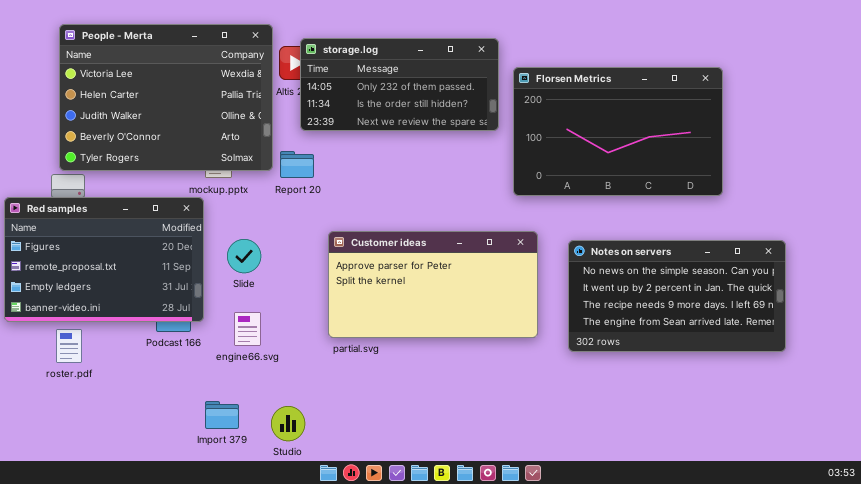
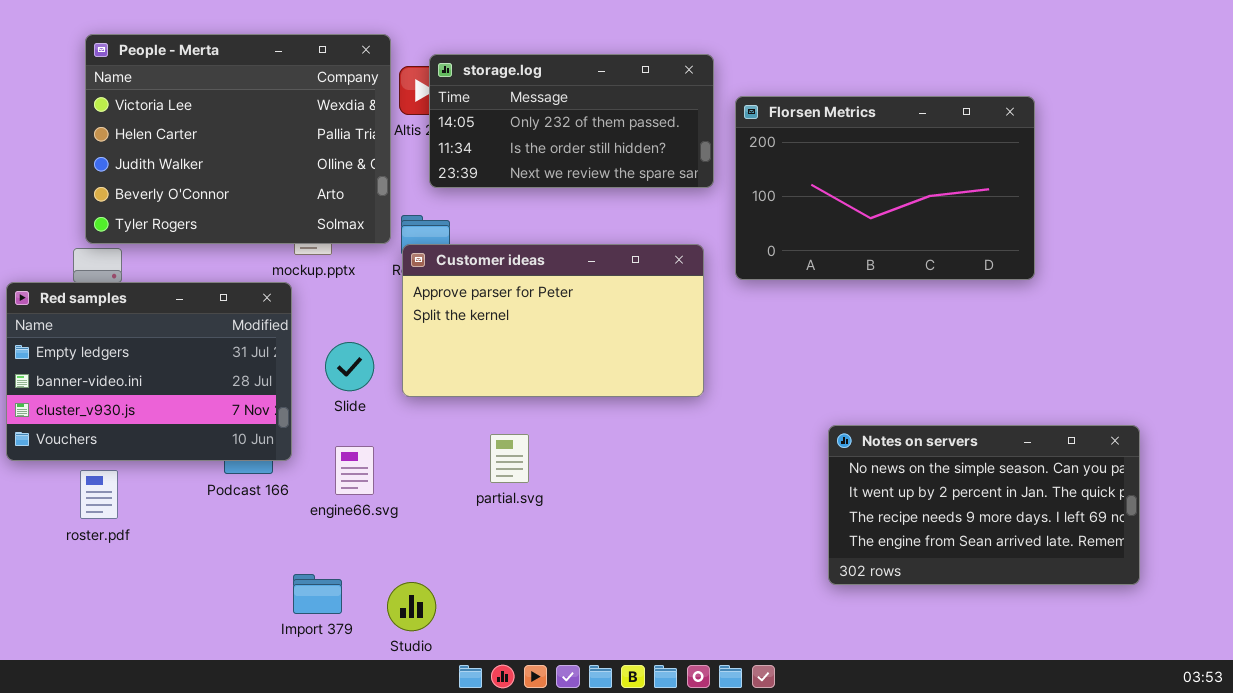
Red samples: [4,197,204,322] -> [6,282,292,461], scrolled down 2 rows
Customer ideas: [328,231,538,338] -> [402,244,704,397], moved
Notes on servers: [568,240,786,352] -> [828,425,1140,585], moved

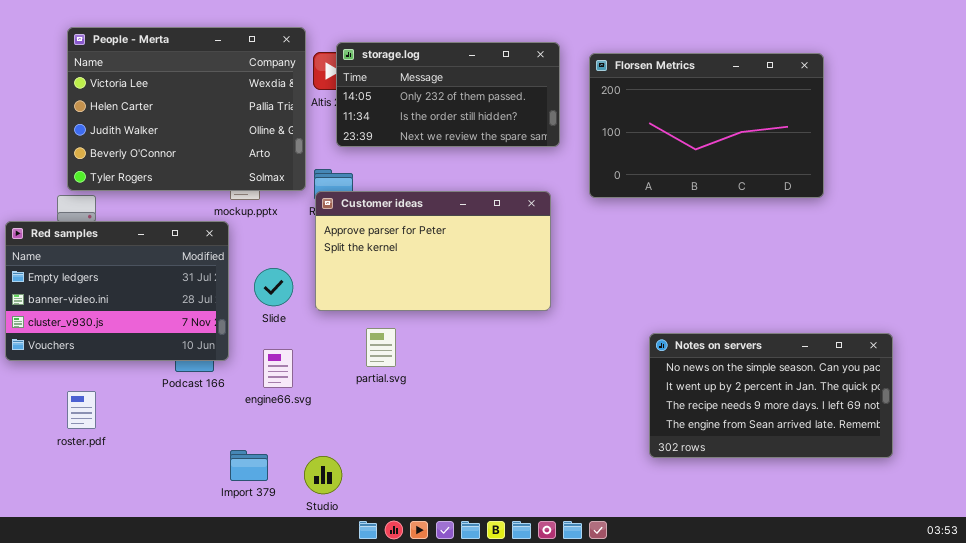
Florsen Metrics: [735,96,1035,280] -> [589,53,824,198], moved
partial.svg: [490,434,529,483] -> [366,328,396,367], moved
roster.pdf: [80,470,118,519] -> [67,391,96,429], moved

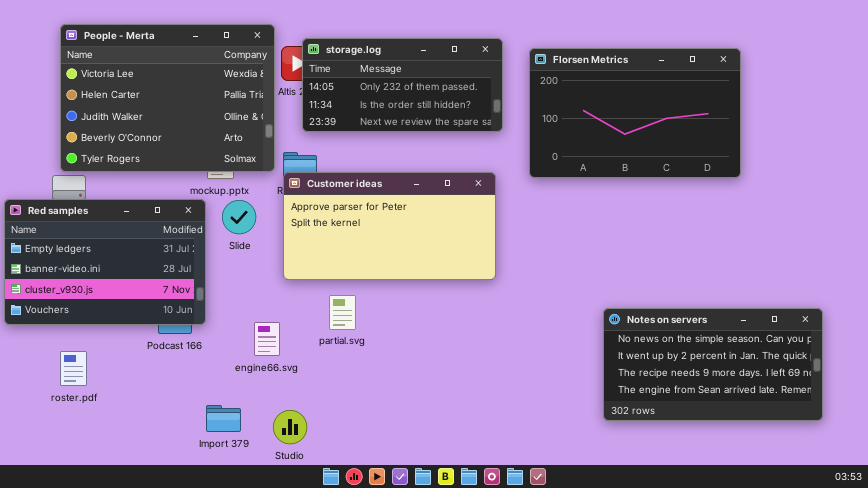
Slide: [254,268,293,306] -> [222,200,256,234], moved
Notes on servers: [649,333,893,458] -> [603,308,823,421], moved
engine66.svg: [263,349,293,388] -> [254,322,280,356], moved

